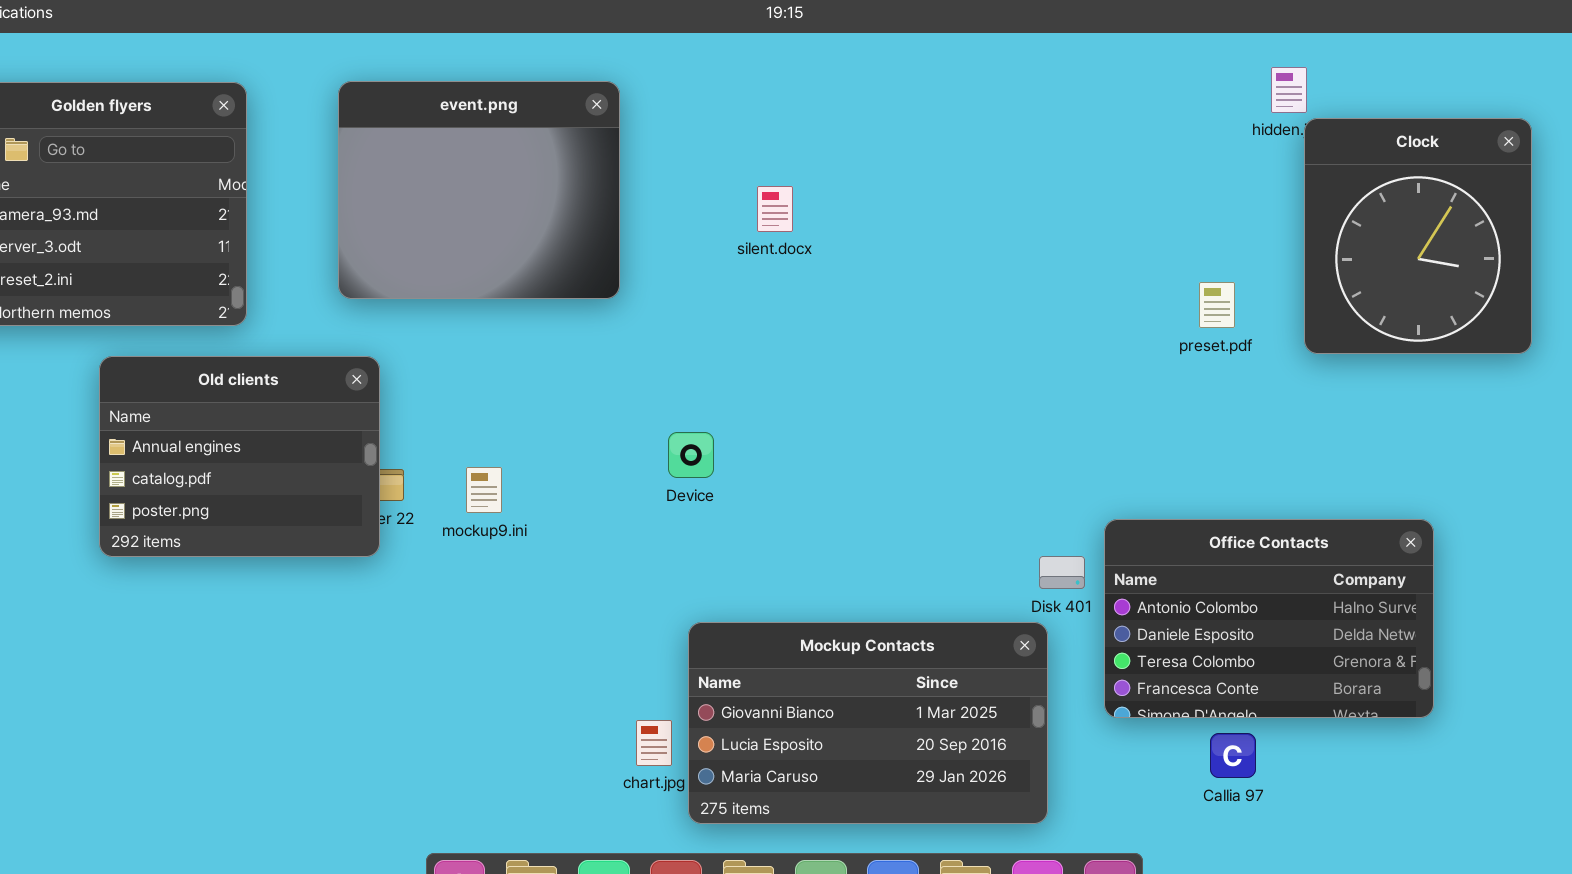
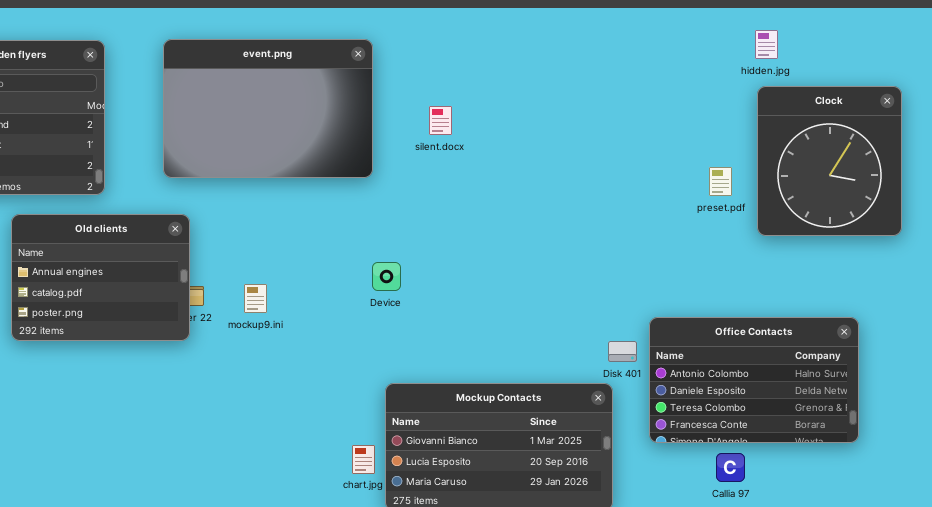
event.png: [338,81,620,299] -> [163,39,373,178], resized
Clock: [1304,118,1532,354] -> [757,86,902,236], moved

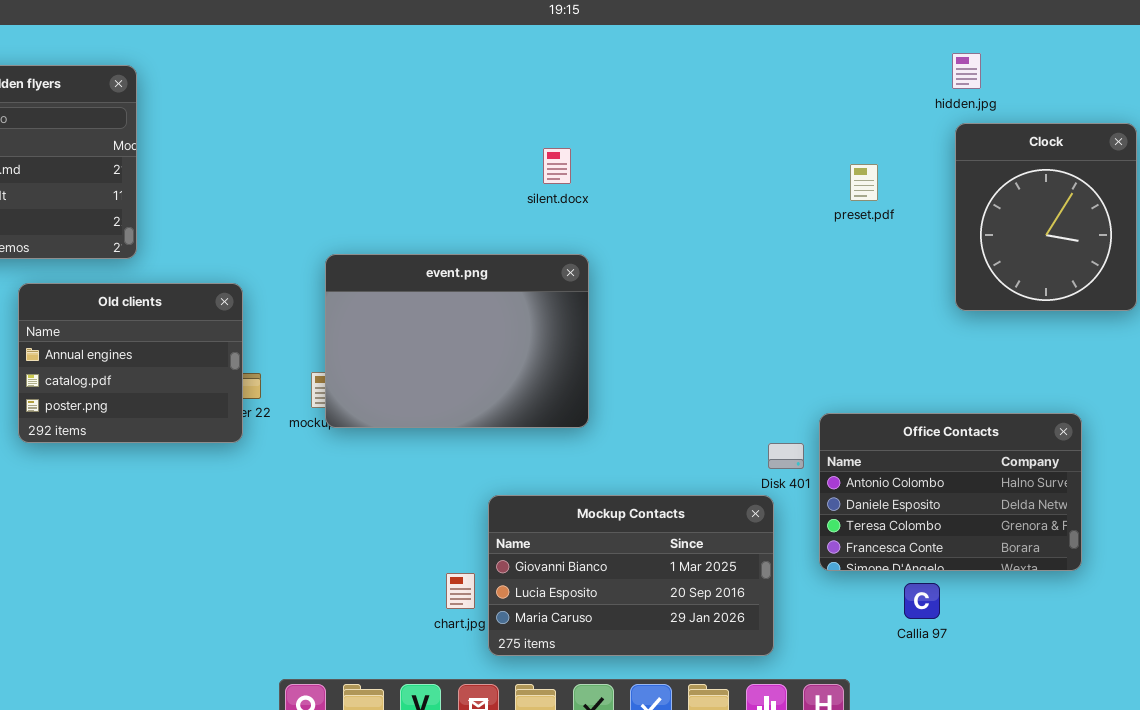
event.png: [163,39,373,178] -> [325,254,589,428], moved
preset.pdf: [709,167,732,196] -> [850,164,878,201], moved

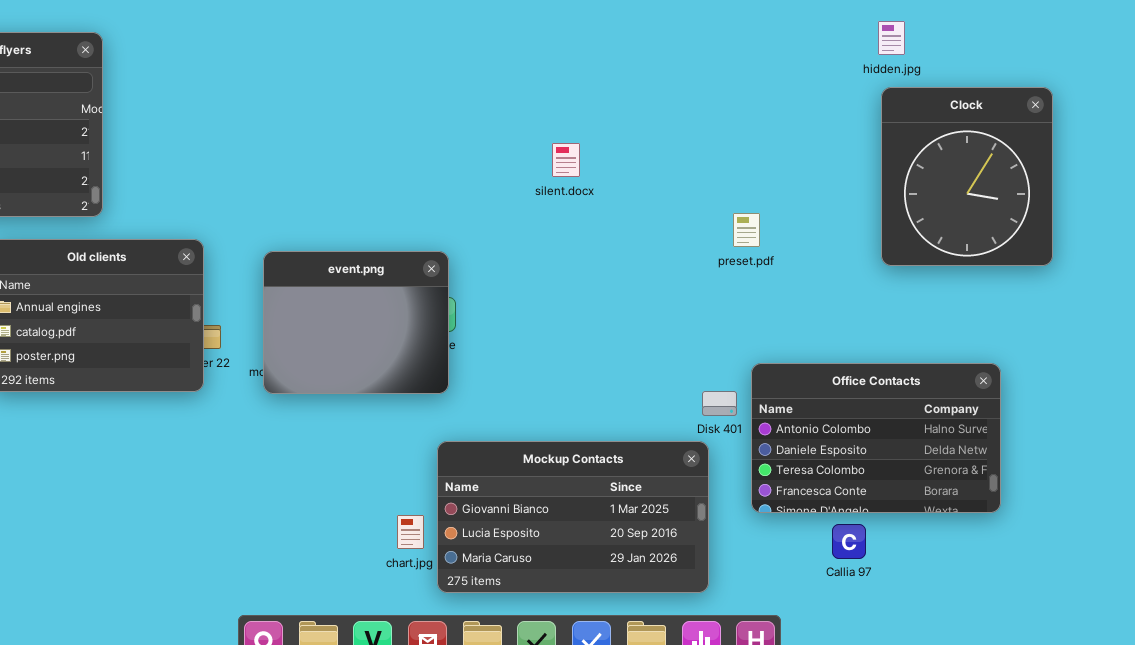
silent.docx: [543,148,571,184] -> [552,143,580,177], moved
preset.pdf: [850,164,878,201] -> [733,213,760,247], moved
event.png: [325,254,589,428] -> [263,251,449,394], moved, resized

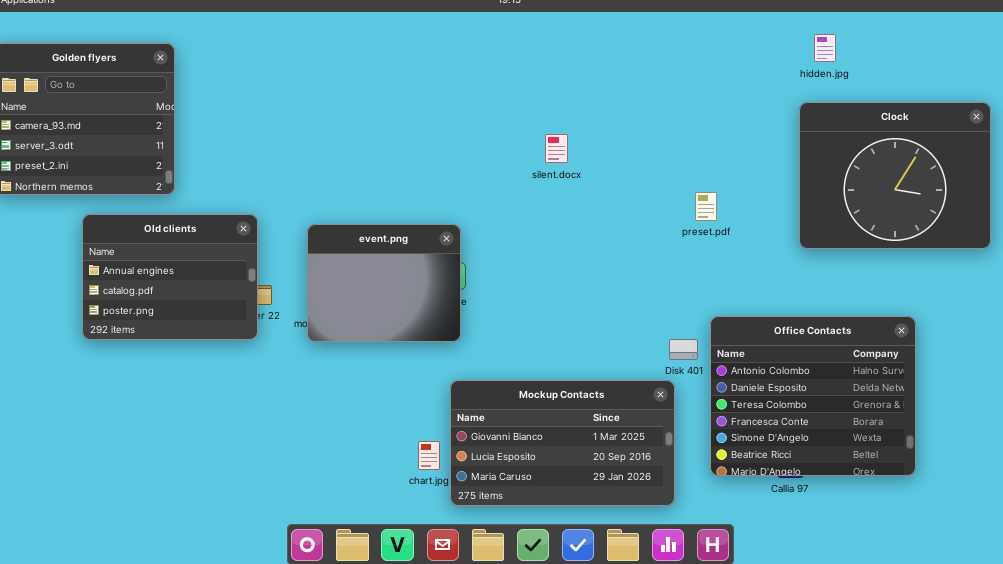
Clock: [881,87,1053,266] -> [799,102,991,249], moved, resized
Office Contacts: [751,363,1001,513] -> [710,316,916,476], resized

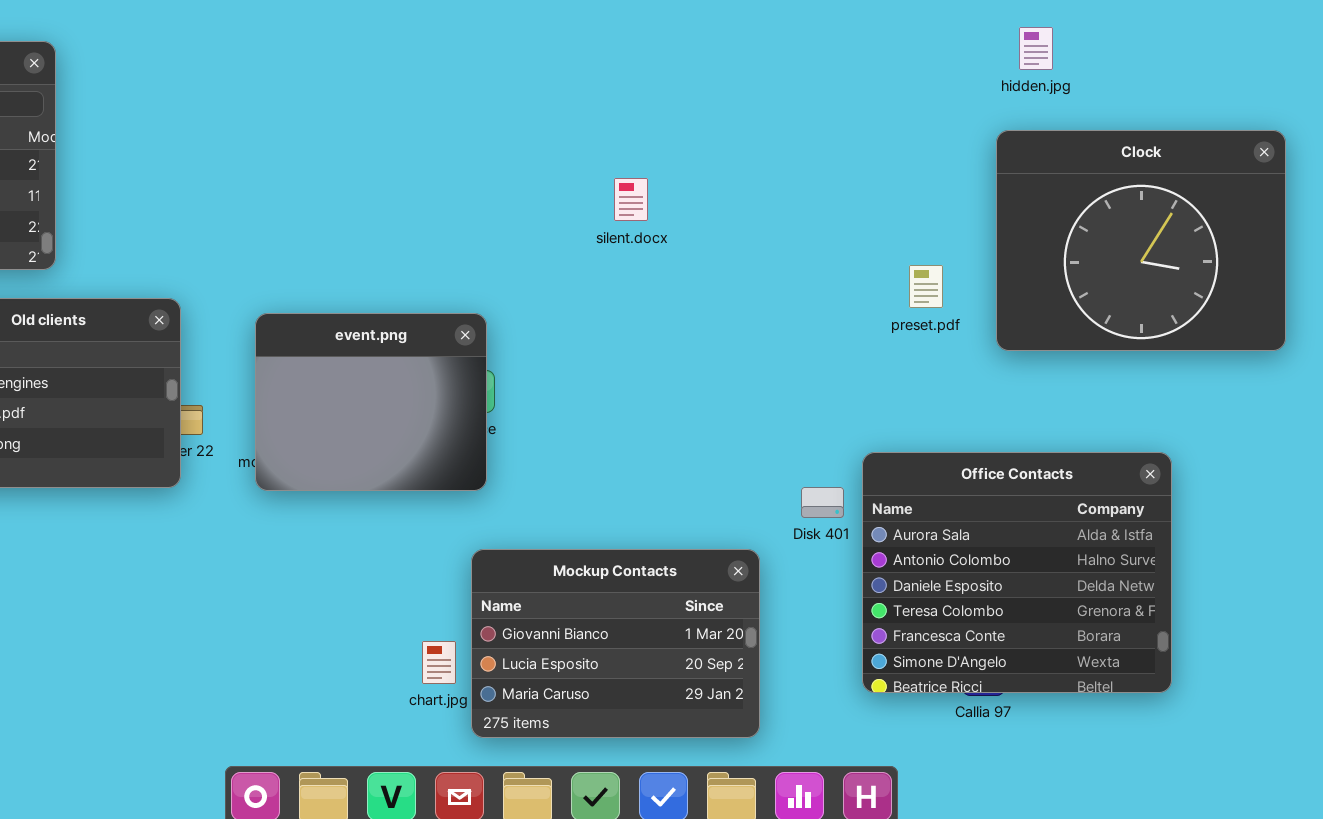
preset.pdf: [695,192,717,221] -> [909,265,943,308], moved
Office Contacts: [710,316,916,476] -> [862,452,1172,693], scrolled up 1 row
Mockup Contacts: [450,380,675,506] -> [471,549,760,738], resized

